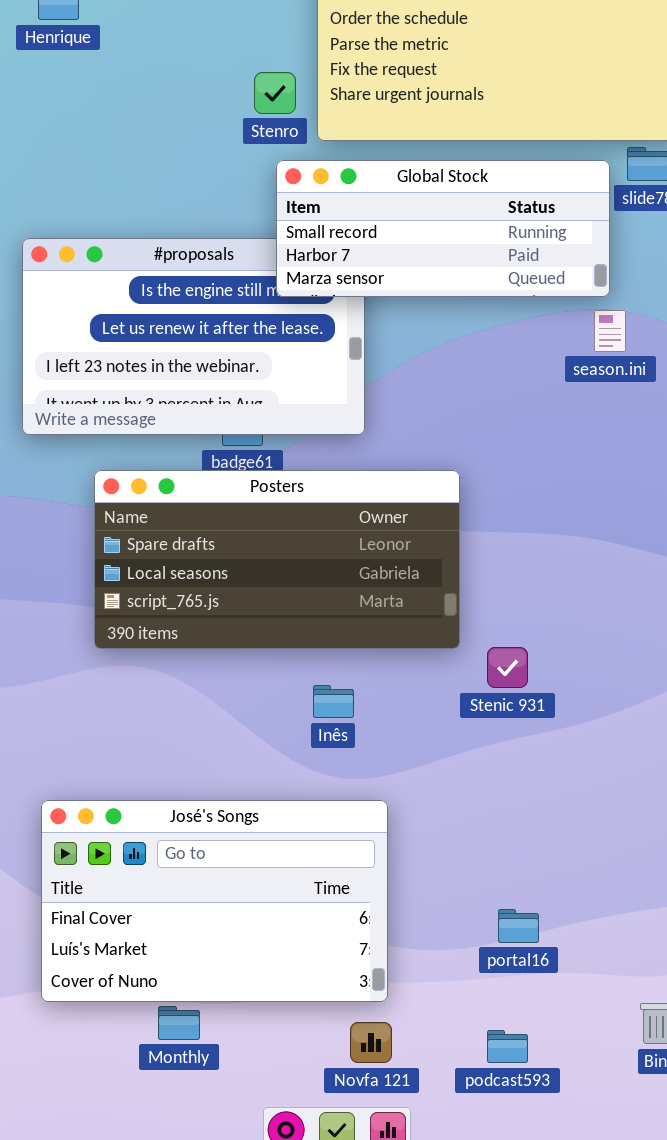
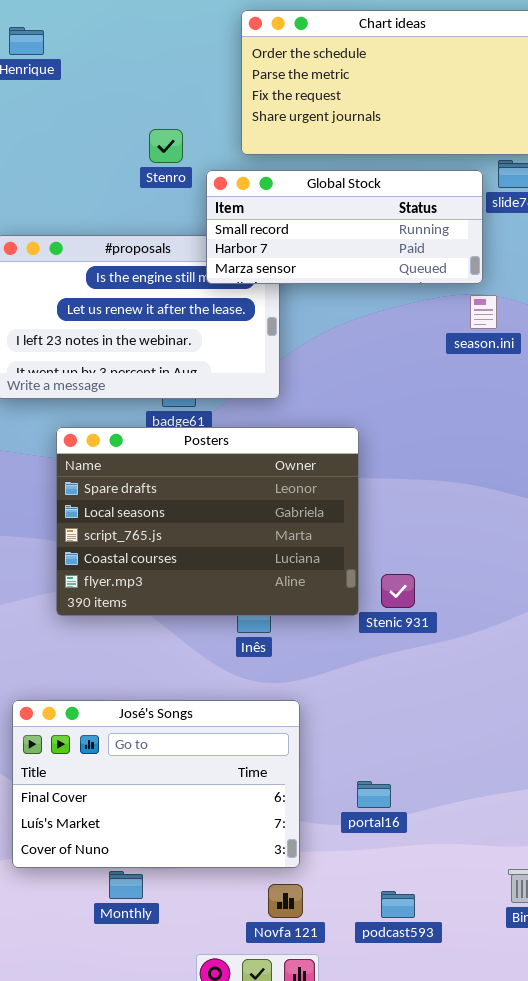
Stenro: [254,72,296,114] -> [149,129,183,163], moved
Posters: [94,470,460,649] -> [56,427,359,616], resized
portal16: [498,909,539,943] -> [357,781,391,808], moved

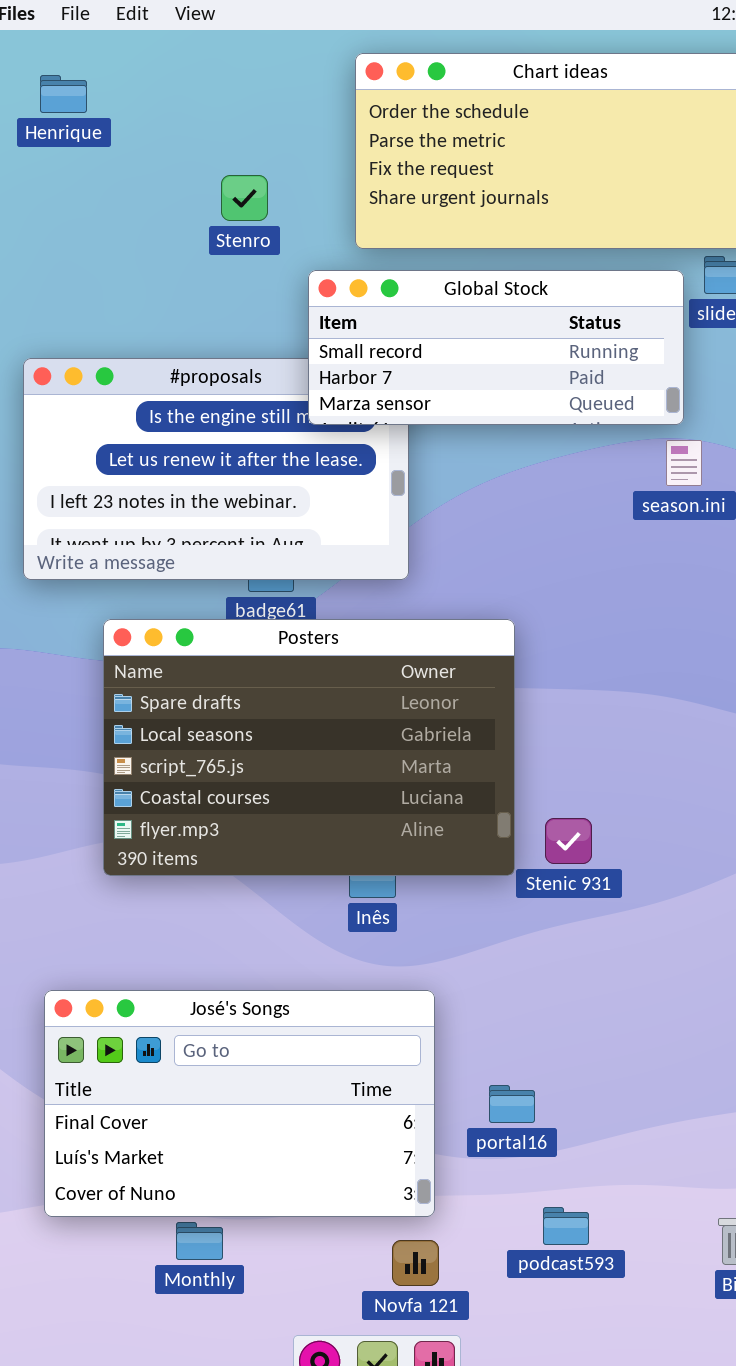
Stenro: [149,129,183,163] -> [221,175,268,221], moved
portal16: [357,781,391,808] -> [489,1085,535,1123], moved
podcast593: [381,891,415,918] -> [543,1207,589,1245], moved

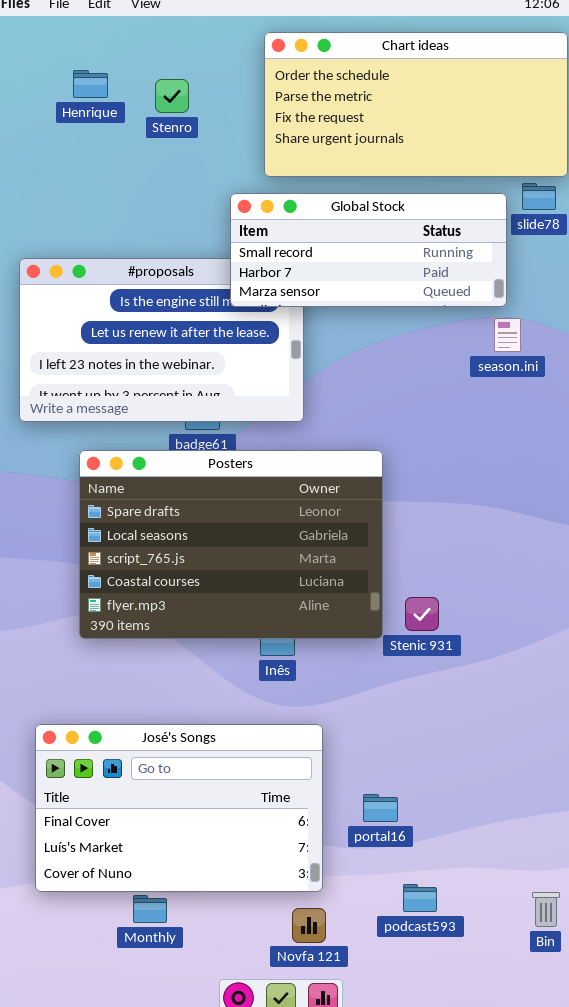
Henrique: [40,75,87,113] -> [73,70,108,98], moved
Stenro: [221,175,268,221] -> [155,79,189,113], moved

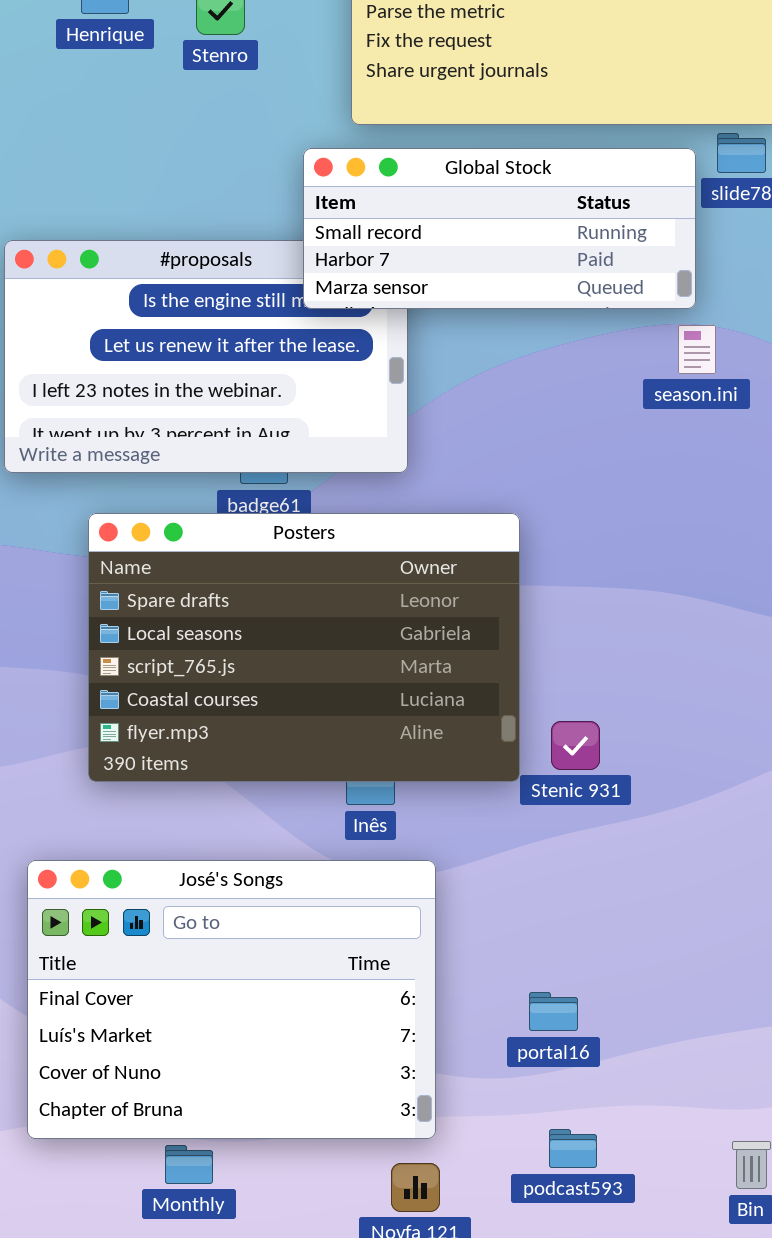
José's Songs: [35,724,323,892] -> [27,860,436,1139], resized
portal16: [363,794,398,822] -> [529,992,578,1031], moved

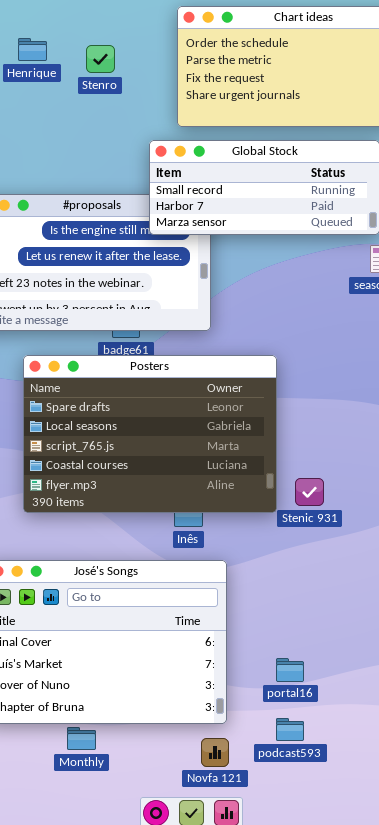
portal16: [529,992,578,1031] -> [276,658,304,682], moved
podcast593: [549,1129,597,1168] -> [276,718,304,741], moved

